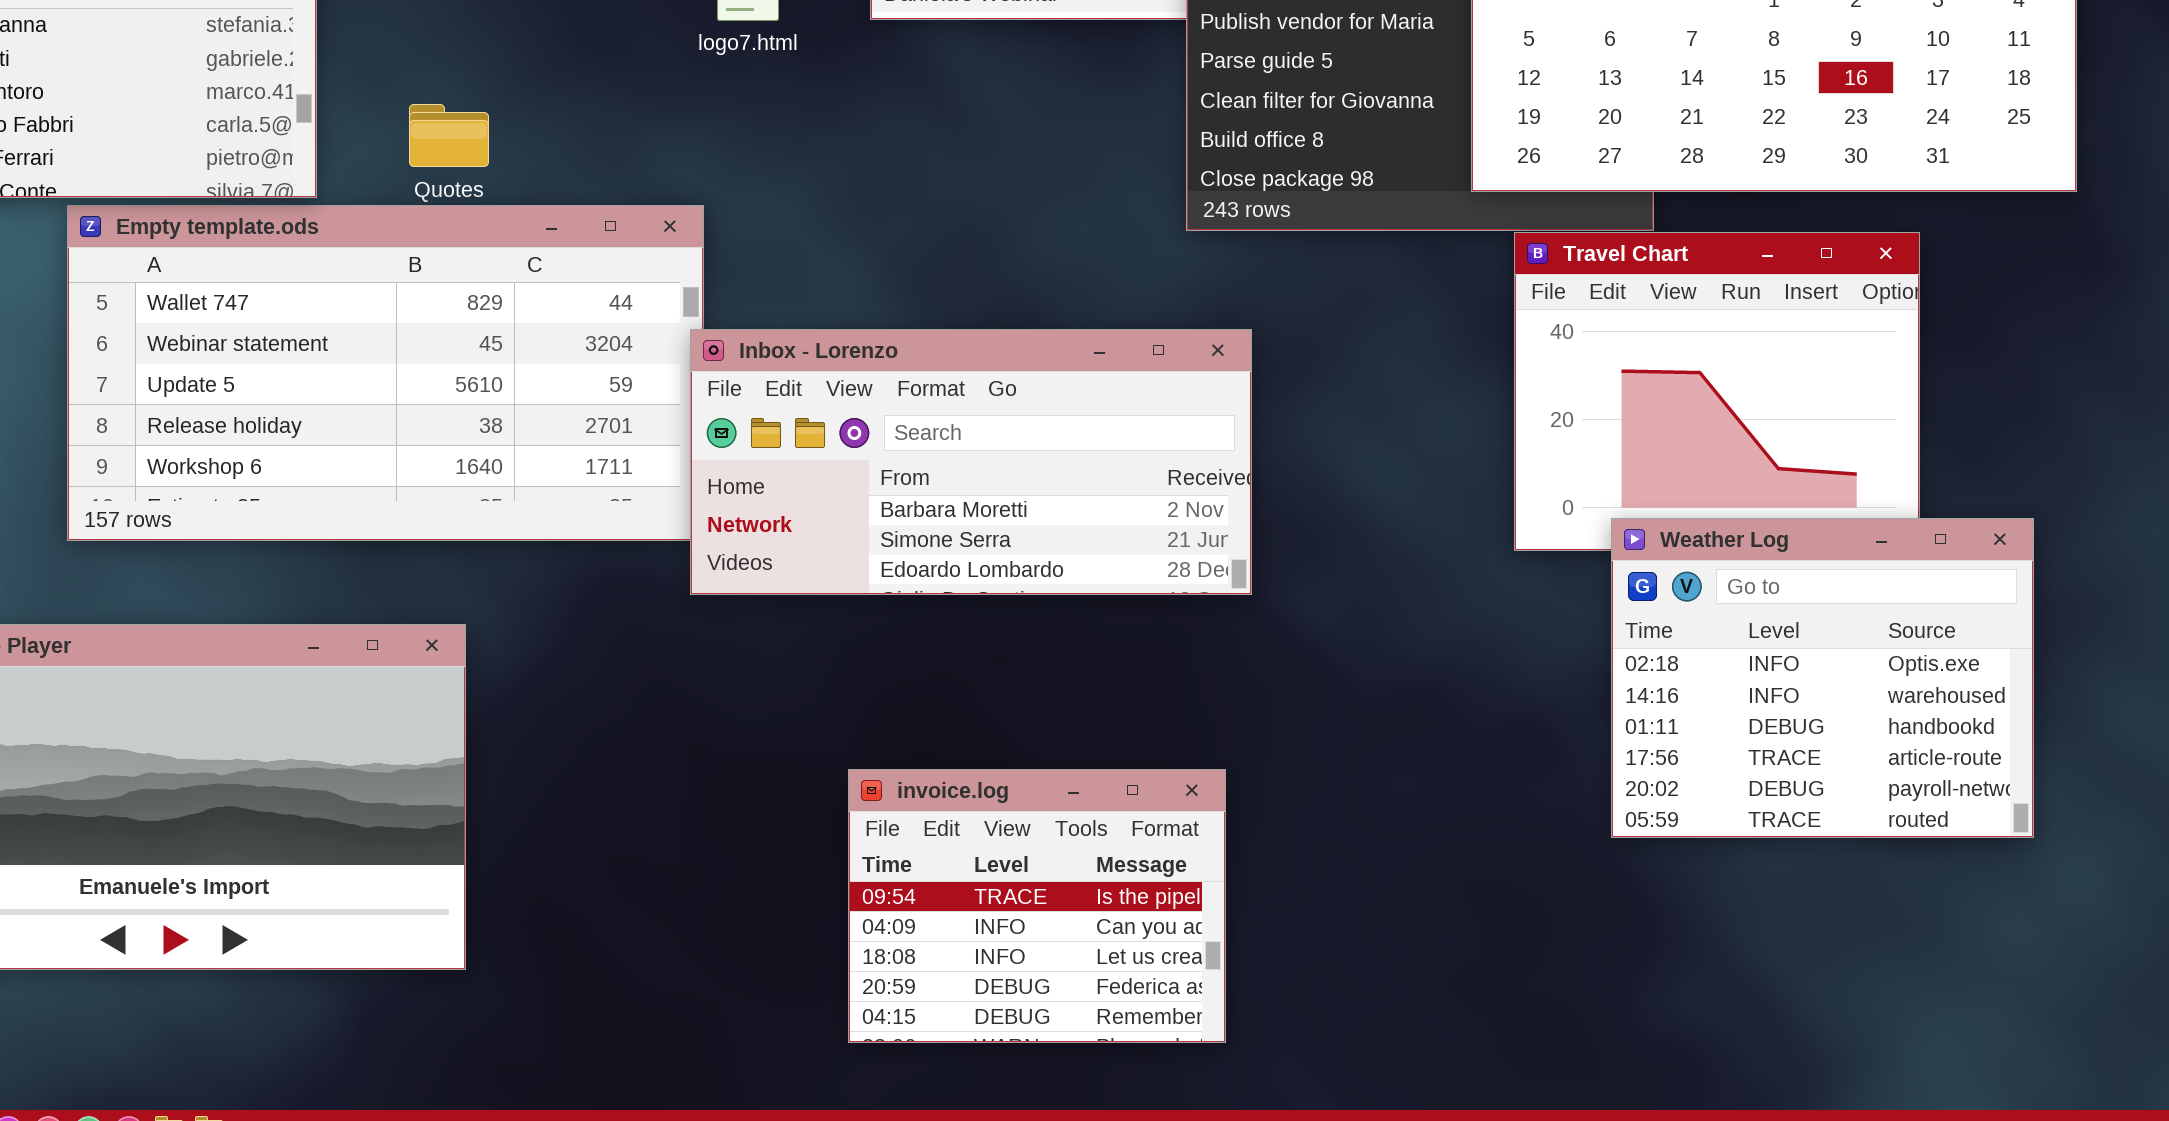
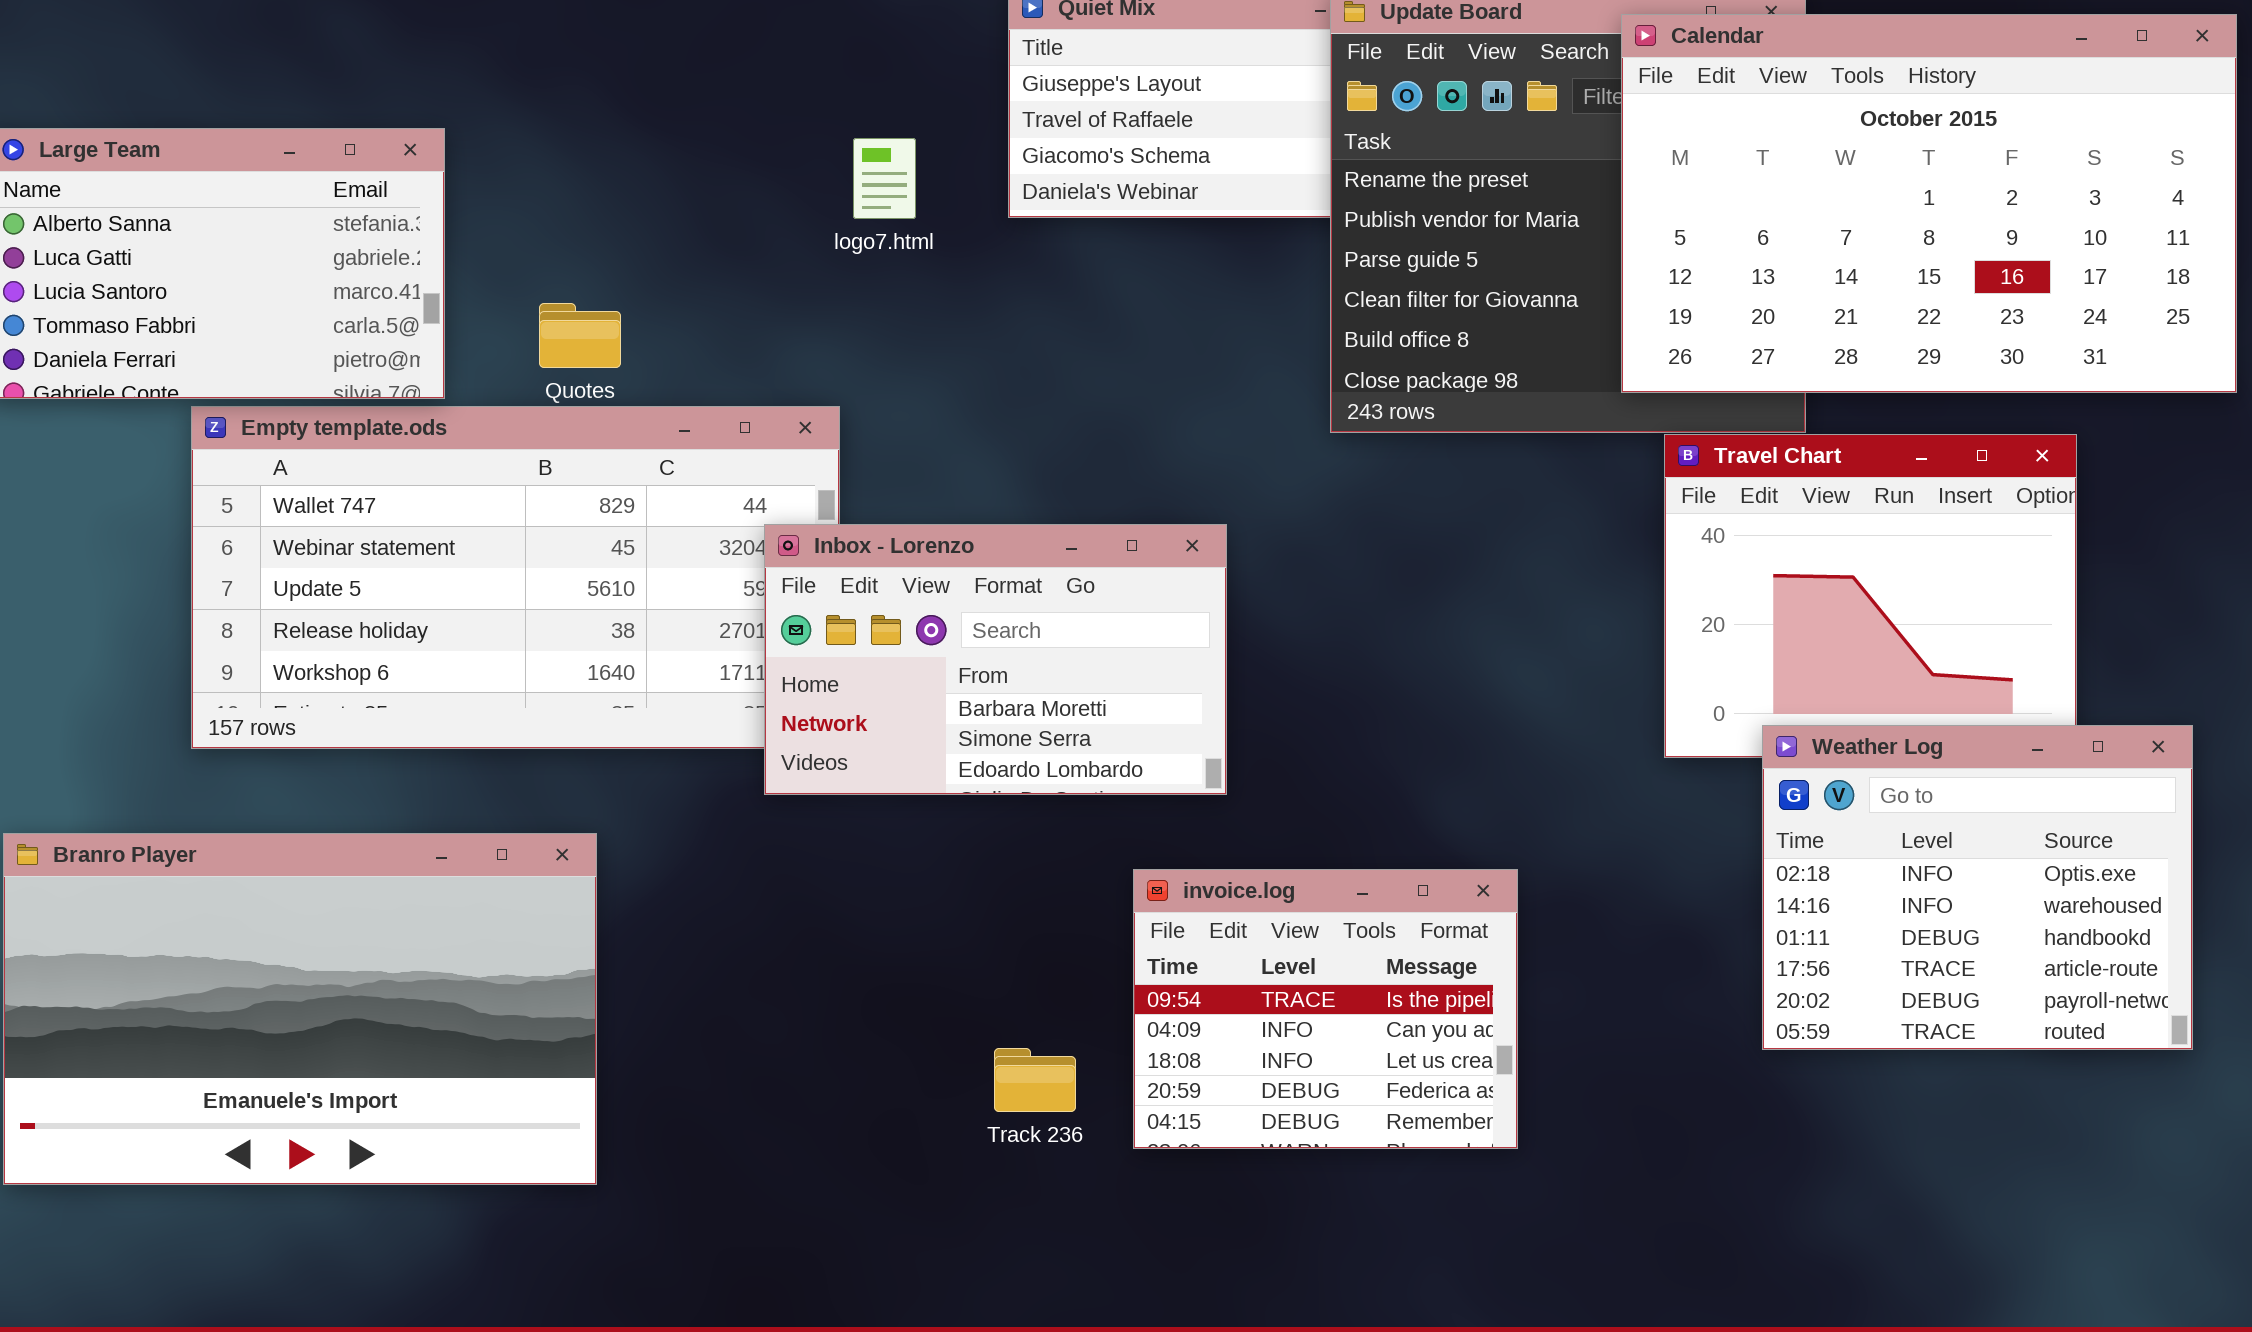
Inbox - Lorenzo: [690,329,1252,595] -> [764,524,1227,795], moved, resized
invoice.log: [848,769,1226,1043] -> [1133,869,1518,1149], moved

